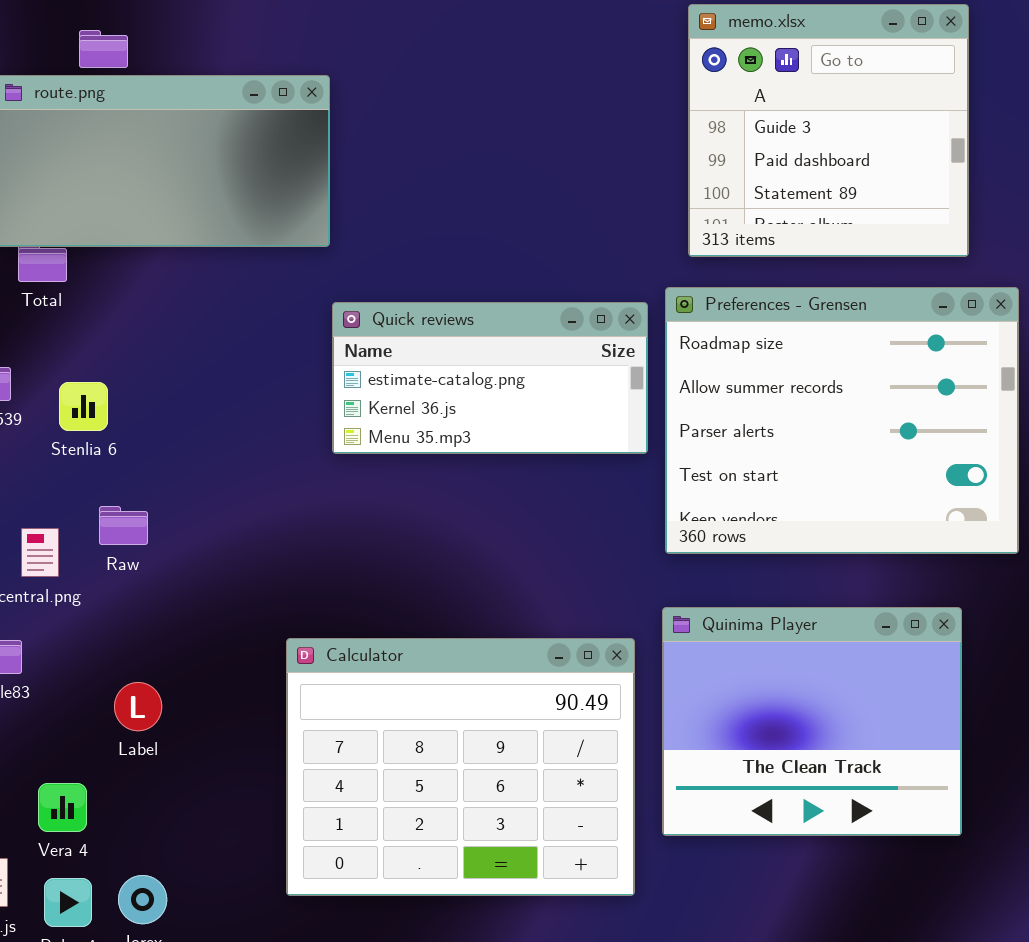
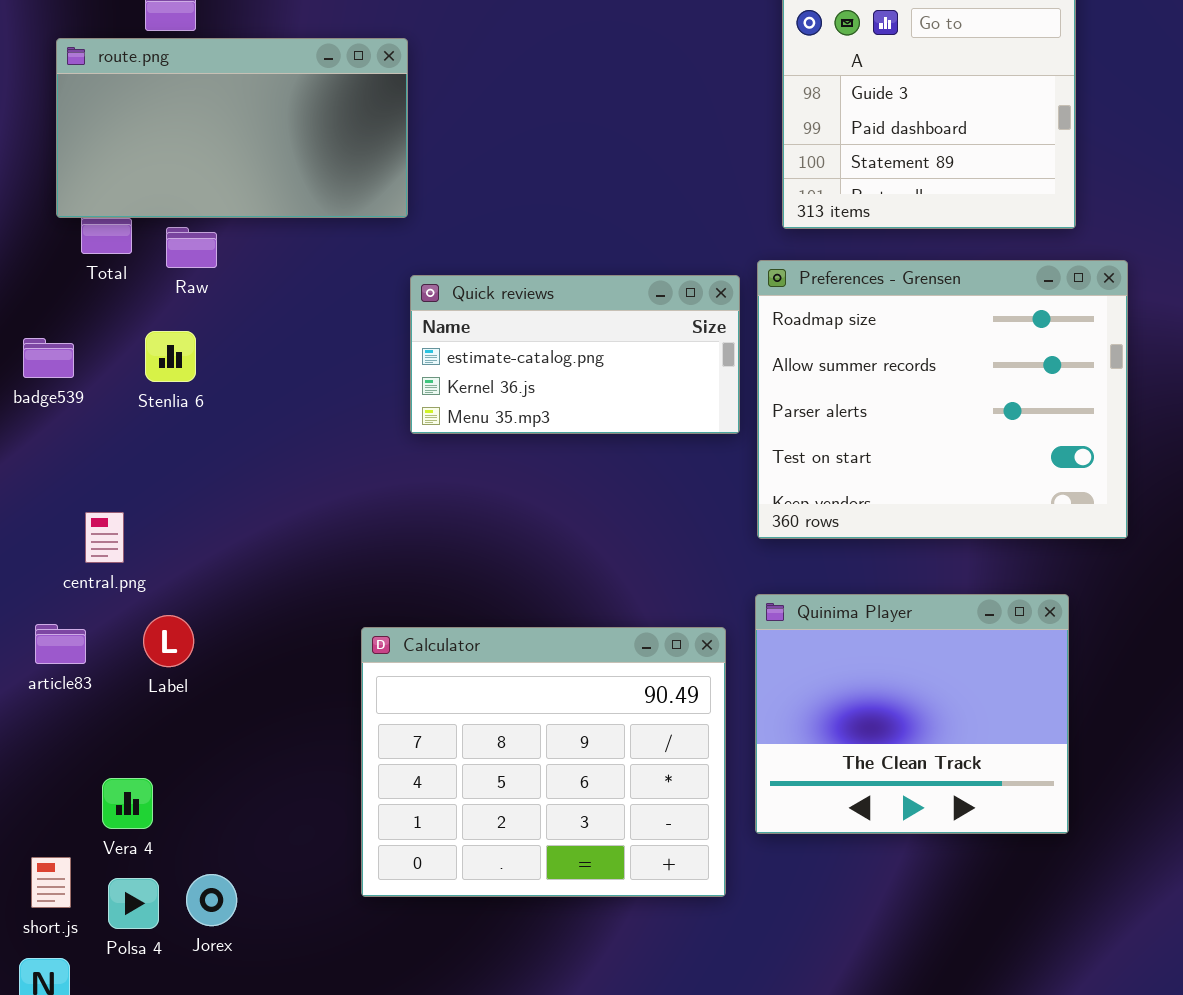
Stenlia 6: [59,382,108,431] -> [145,331,196,382], moved
Raw: [99,506,148,545] -> [166,227,217,268], moved
Label: [114,682,162,731] -> [143,615,194,667], moved

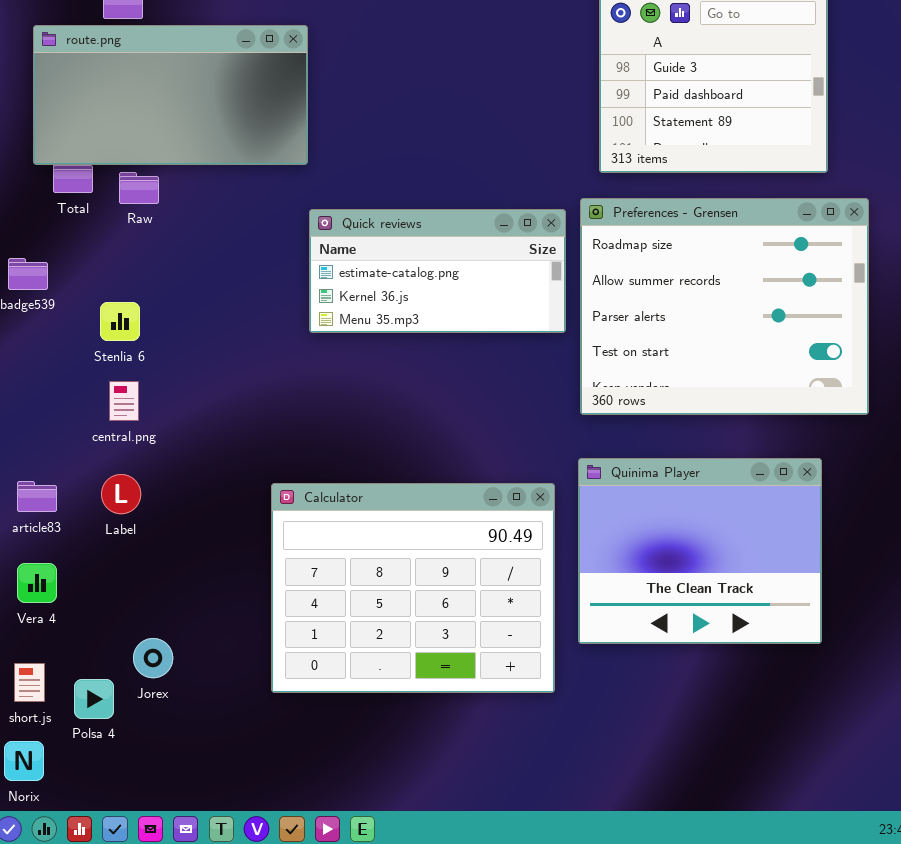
Stenlia 6: [145,331,196,382] -> [100,302,140,341], moved
central.png: [85,512,124,563] -> [109,381,139,421], moved
Vera 4: [102,778,153,829] -> [17,563,57,603], moved
Jorex: [186,874,237,926] -> [133,638,173,678], moved

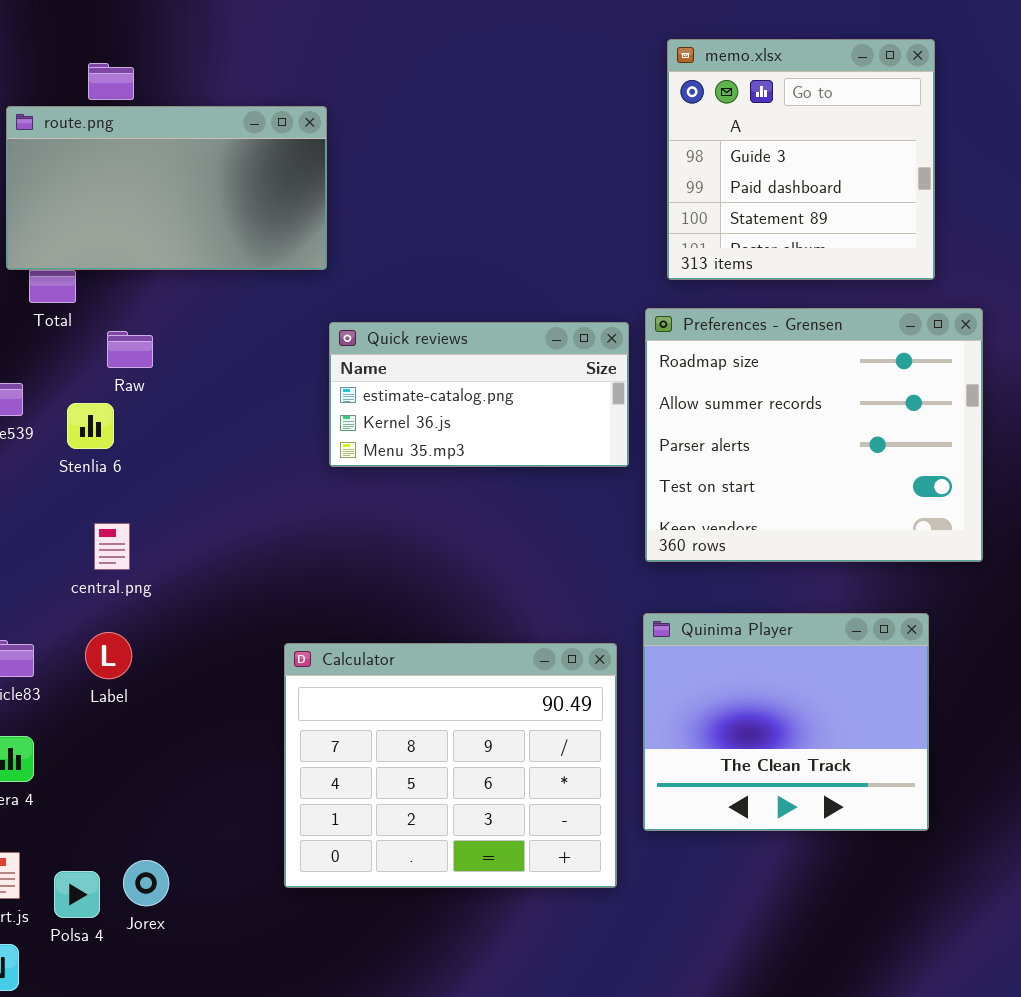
Raw: [119,172,159,204] -> [107,331,153,368], moved
Stenlia 6: [100,302,140,341] -> [67,403,114,449], moved
Jorex: [133,638,173,678] -> [123,860,169,906], moved

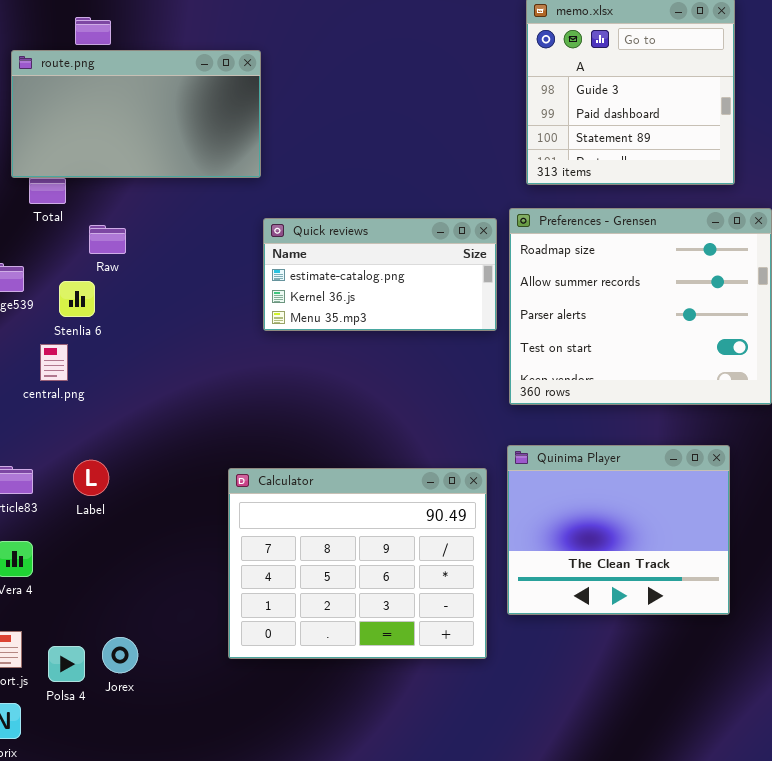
central.png: [94,523,130,570] -> [40,344,68,381], moved

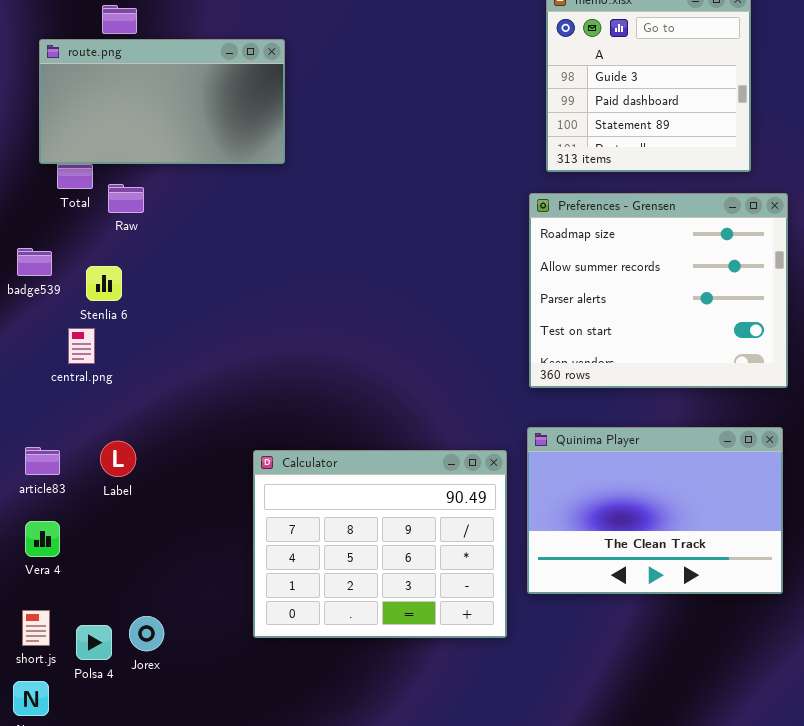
Quick reviews: [263,218,497,331] -> none, closed
Raw: [89,225,126,254] -> [108,184,144,213], moved
Quinima Player: [507,445,730,615] -> [527,427,783,594], resized

